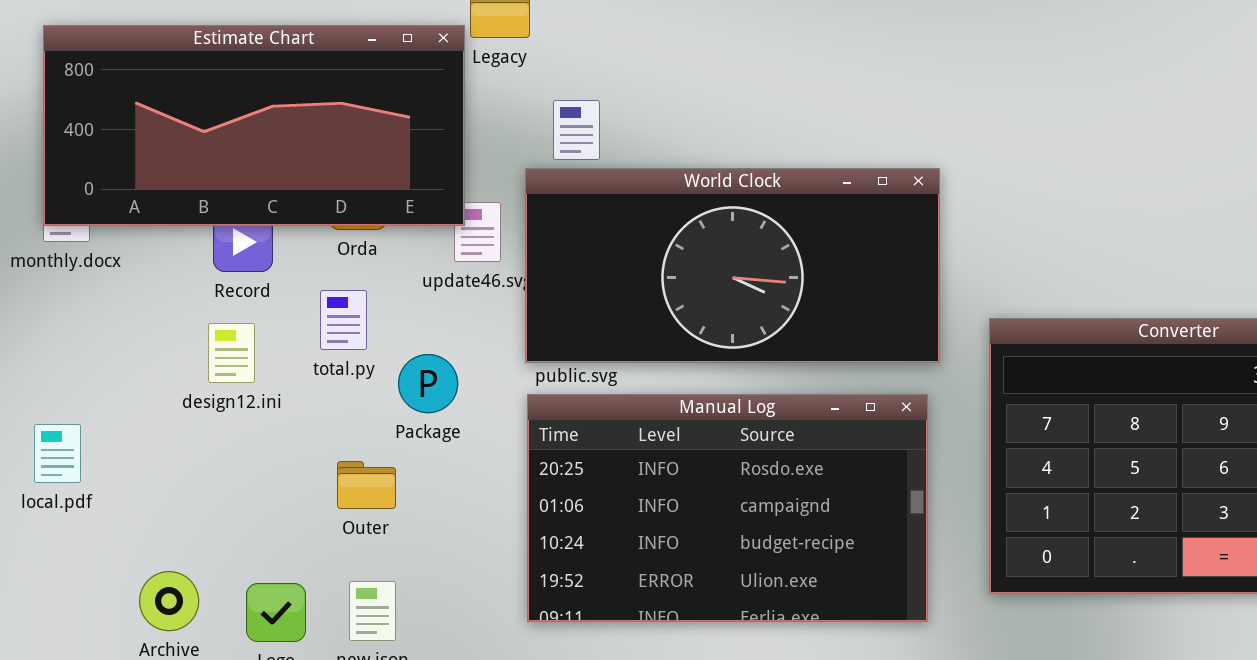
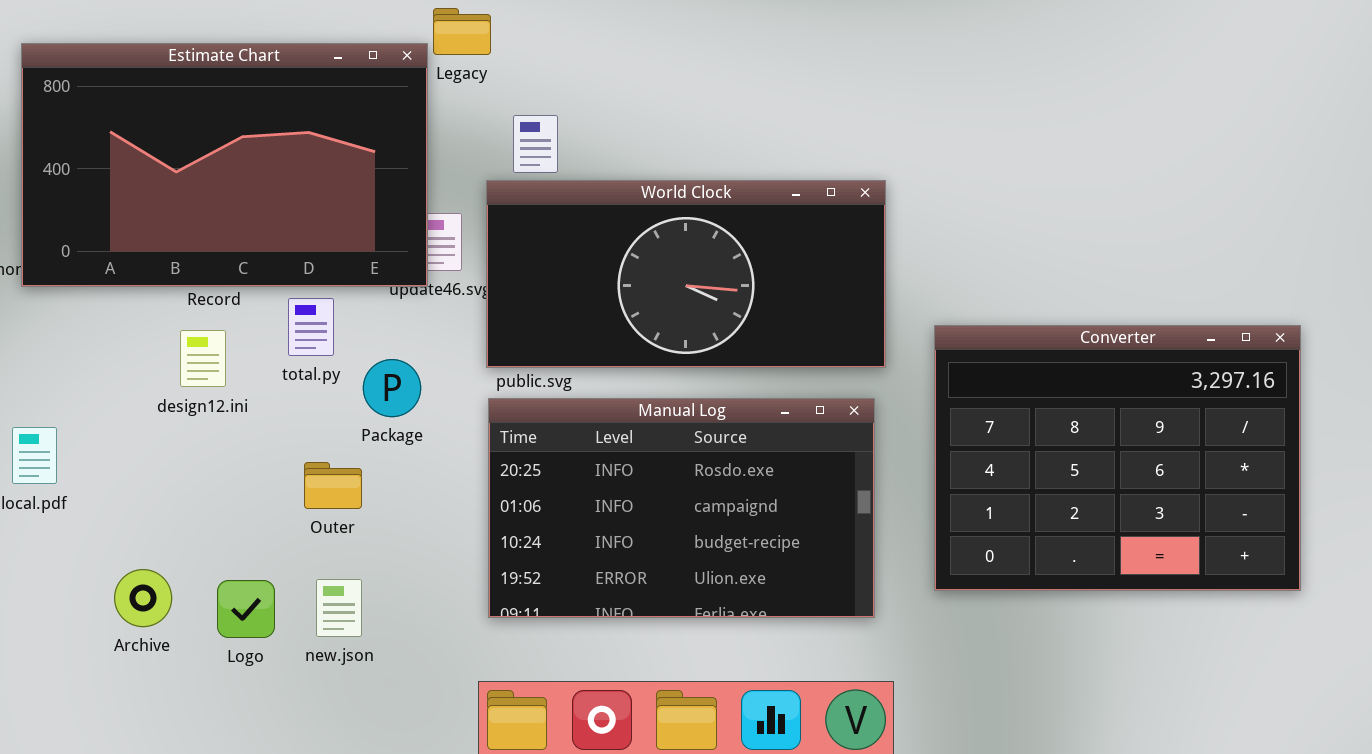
Estimate Chart: [43,25,465,226] -> [21,43,428,287], resized

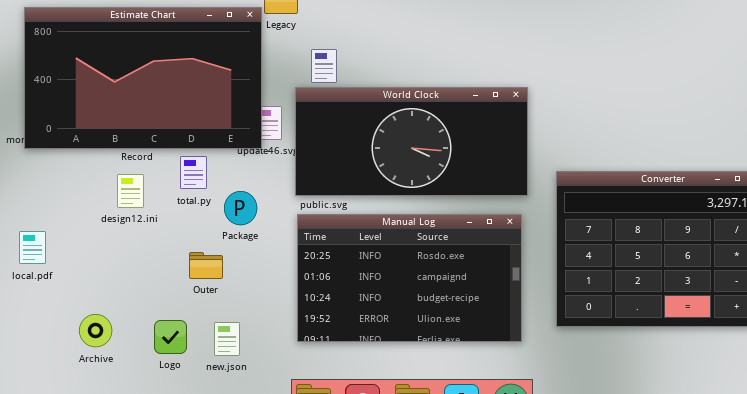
new.json: [316,579,362,637] -> [214,322,240,356], moved
Logo: [217,580,275,638] -> [154,320,187,354], moved

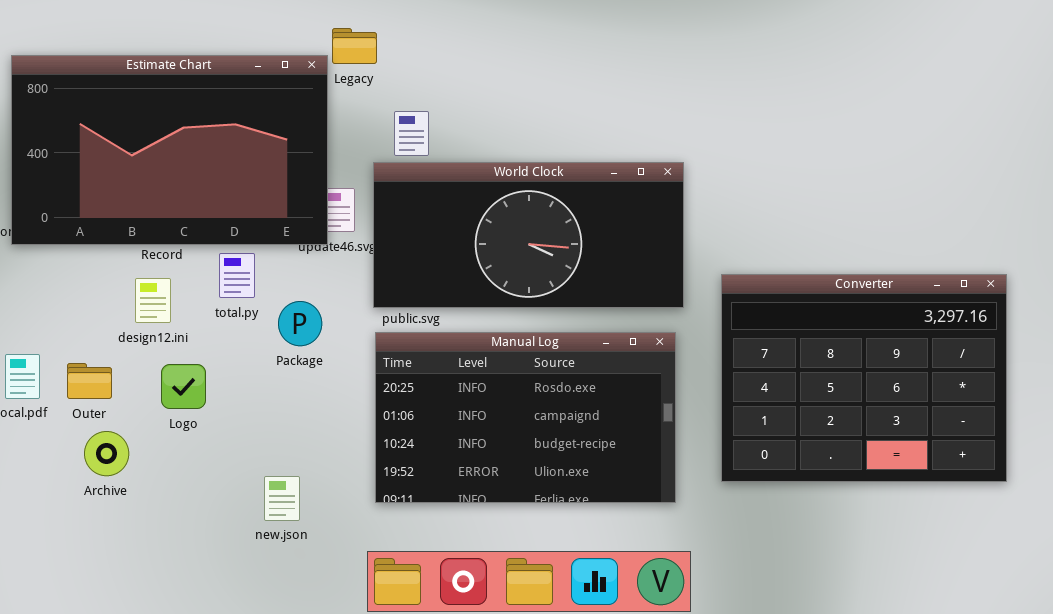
Outer: [189,252,223,279] -> [67,363,112,399], moved
Archive: [79,314,112,347] -> [84,431,129,476], moved
Logo: [154,320,187,354] -> [161,364,206,409], moved

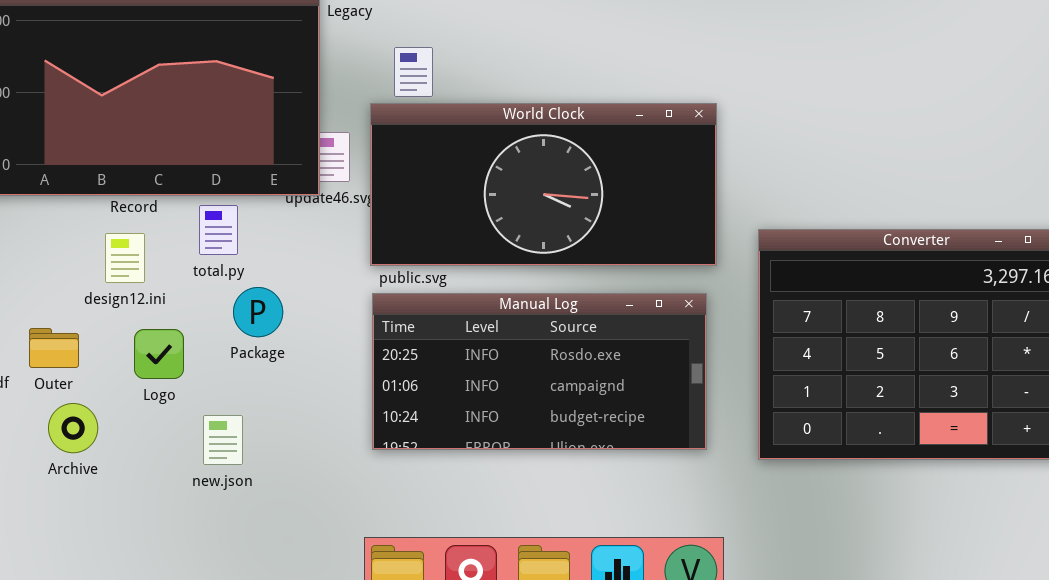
Package: [278,301,322,346] -> [233,287,283,337], moved
Manual Log: [375,332,676,503] -> [372,293,707,450], resized
new.json: [264,476,300,521] -> [203,415,243,465], moved

